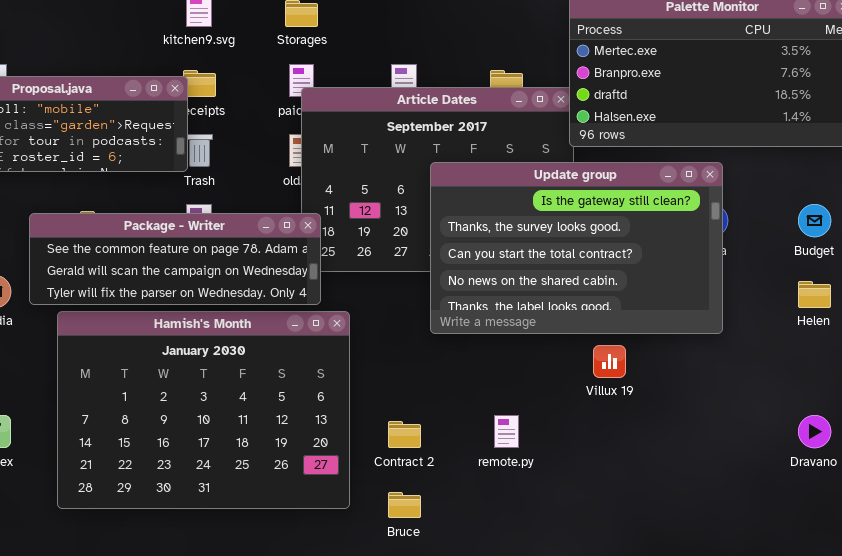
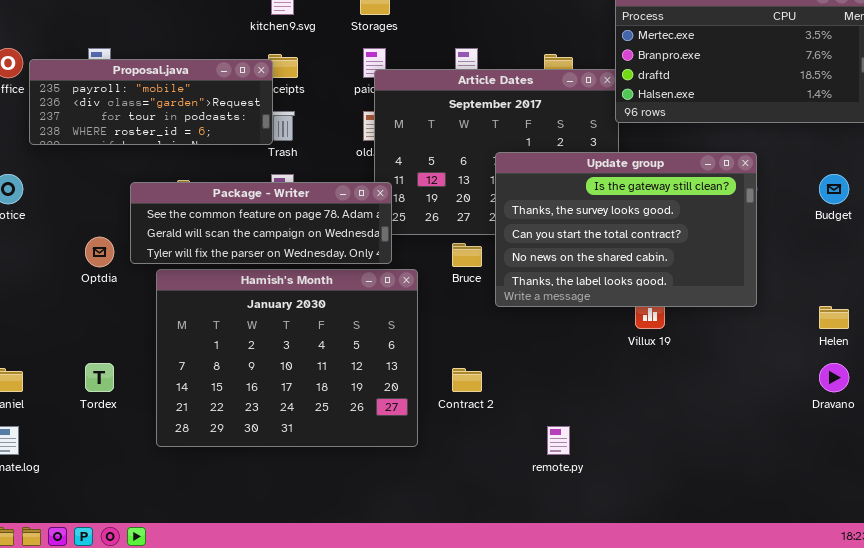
Update group: [430,162,723,334] -> [495,152,757,307], moved
Helen: [798,281,831,308] -> [819,306,849,329], moved
remote.py: [494,415,519,448] -> [547,426,570,455], moved
Bruce: [388,492,421,518] -> [452,243,482,267], moved

